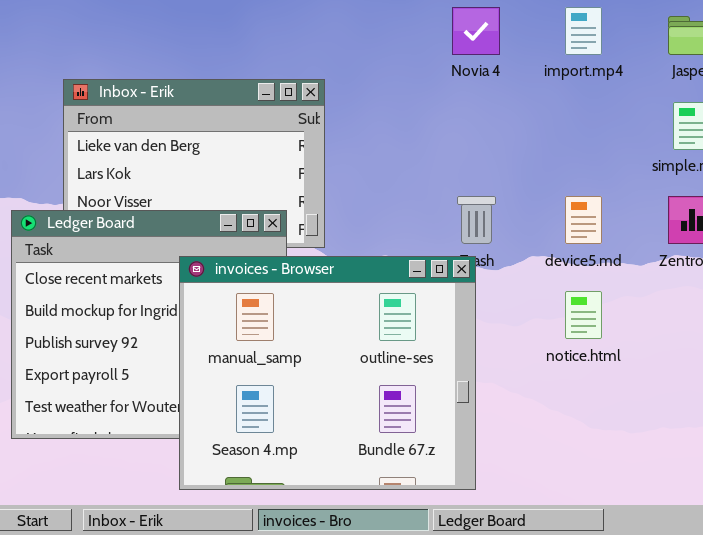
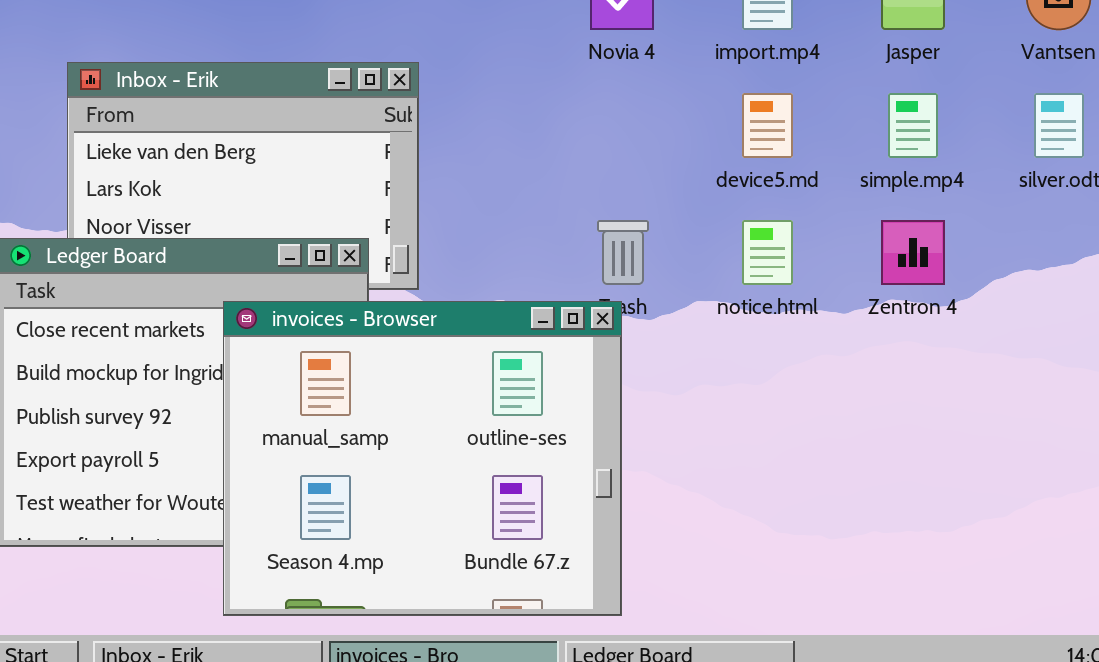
device5.md: [565,196,602,244] -> [742,93,793,158], moved
notice.html: [565,291,602,339] -> [742,220,793,285], moved

